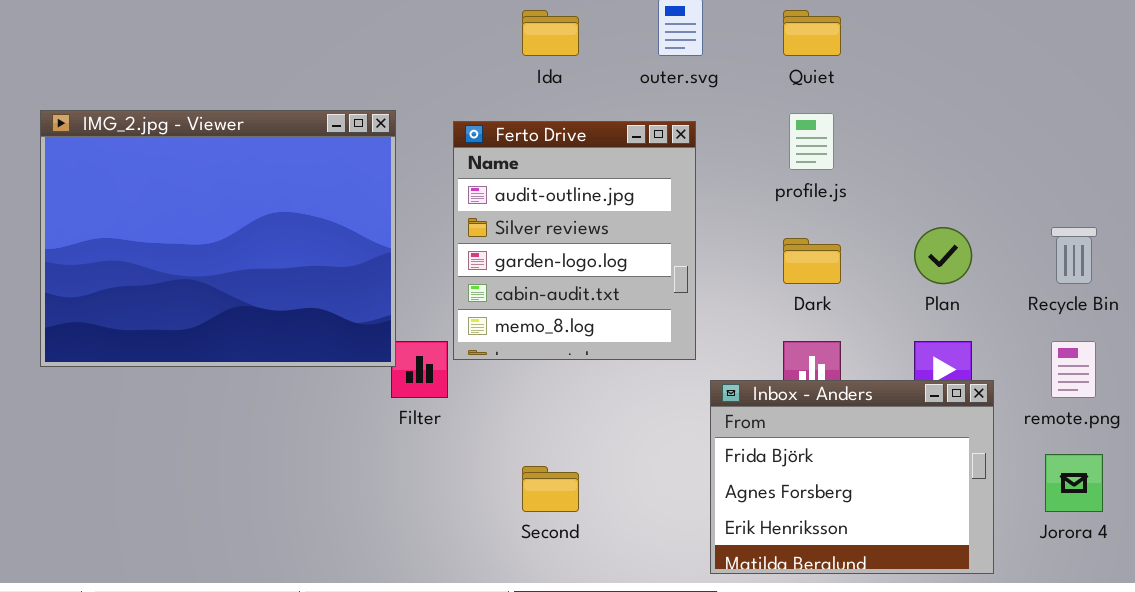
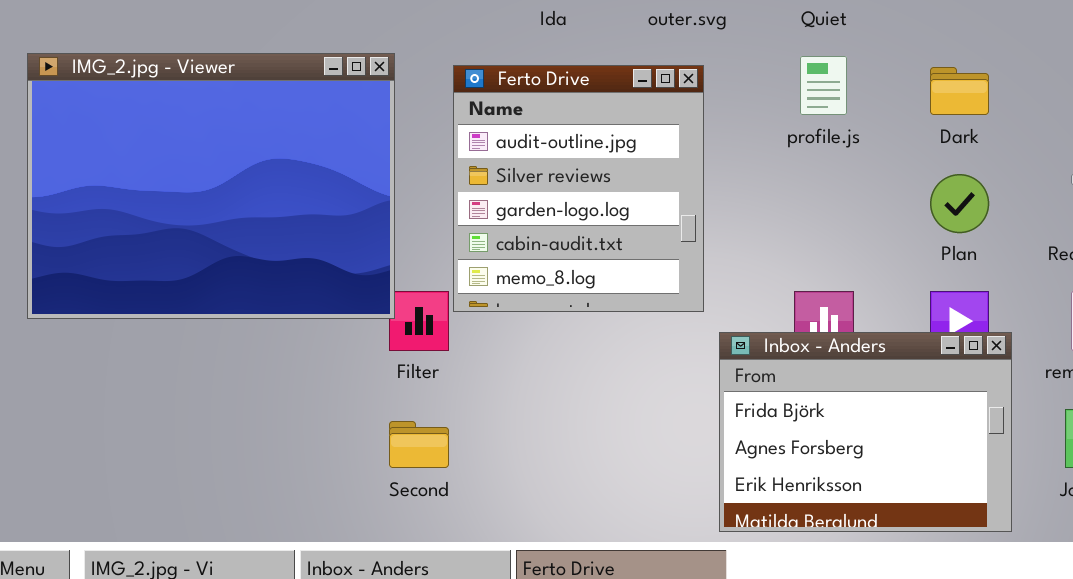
Dark: [783,238,841,284] -> [930,67,989,115], moved
Second: [522,466,579,512] -> [389,421,449,468], moved

